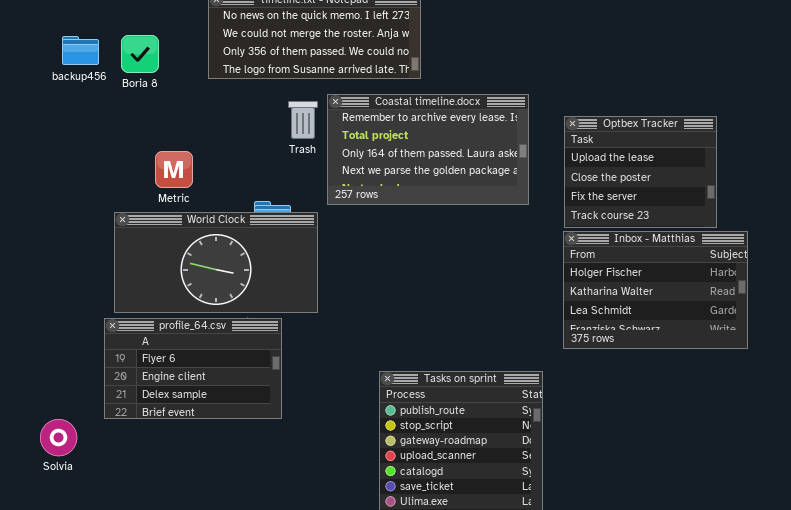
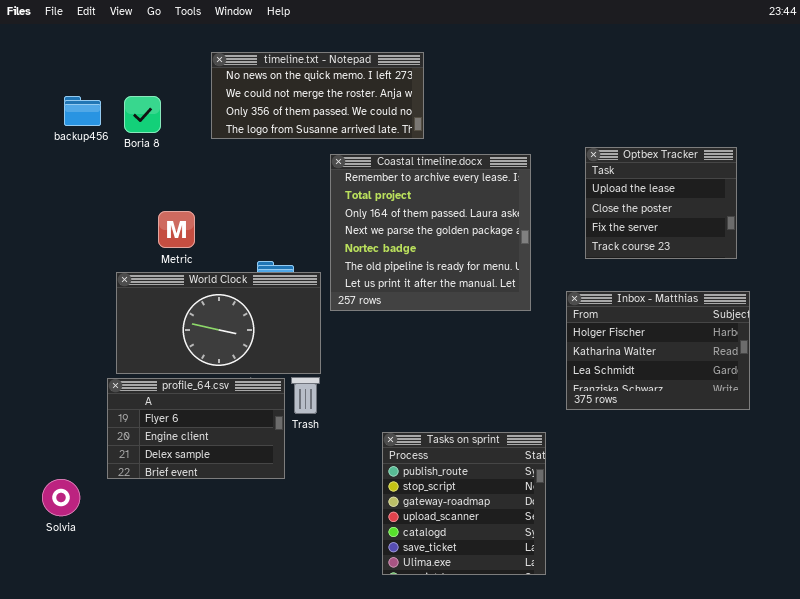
Coastal timeline.docx: [327,94,529,205] -> [330,154,531,311], resized
Trash: [288,101,318,139] -> [291,377,320,414], moved
Optbex Tracker: [564,116,717,228] -> [585,147,737,259], moved

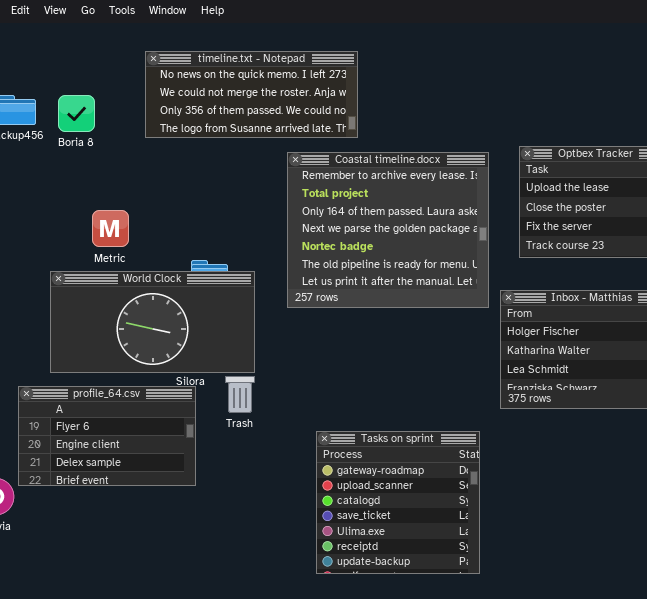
Coastal timeline.docx: [330,154,531,311] -> [287,152,489,308], moved
profile_64.csv: [107,378,285,479] -> [18,386,196,486], moved
Tasks on sprint: [382,432,546,575] -> [316,431,480,574], scrolled down 2 rows

